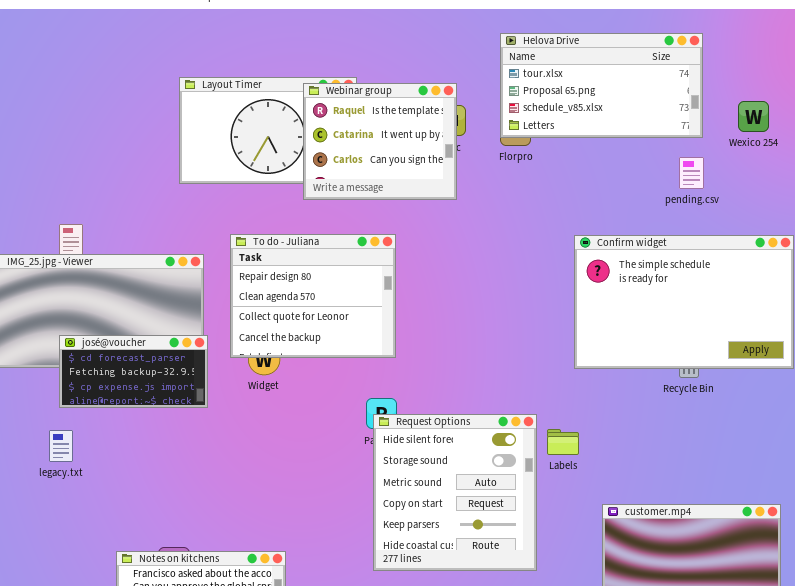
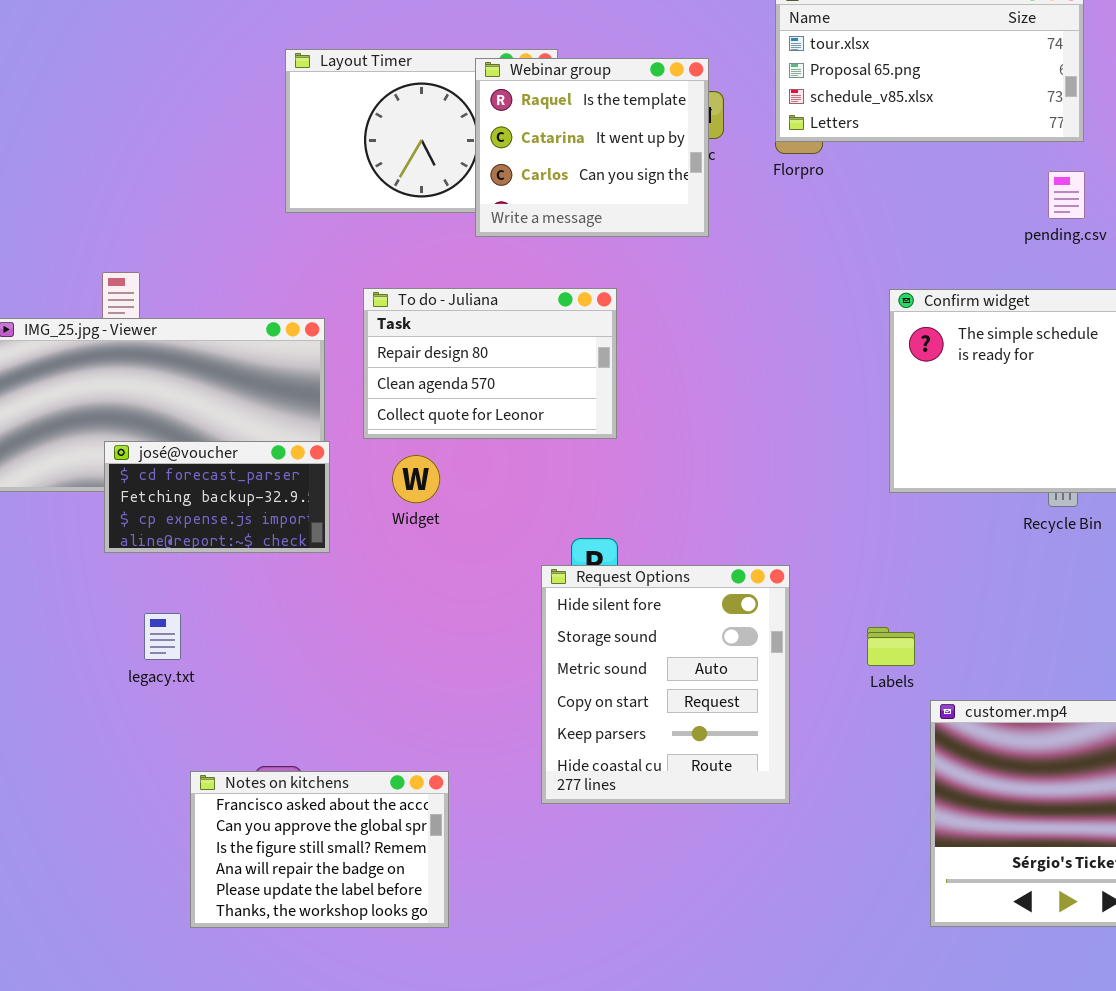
To do - Juliana: [230,234,396,358] -> [363,288,617,439], resized
Request Options: [373,414,537,571] -> [541,565,790,804], moved
Labels: [547,429,579,455] -> [867,627,915,666], moved
legacy.txt: [49,430,73,462] -> [144,613,181,660], moved

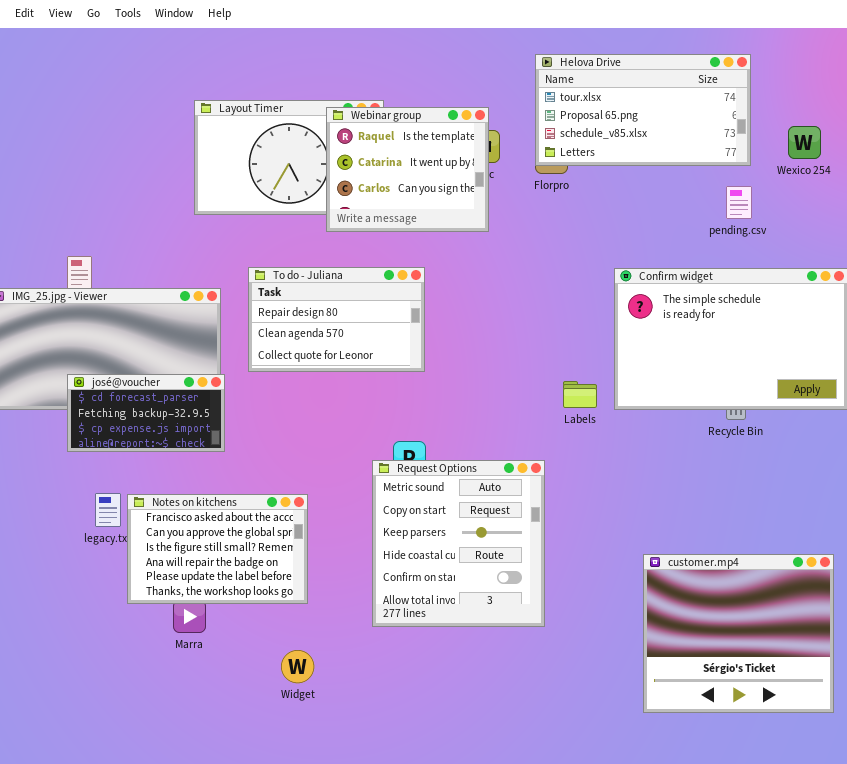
Widget: [392,455,440,503] -> [281,650,314,683], moved
Request Options: [541,565,790,804] -> [372,460,545,627], scrolled down 2 rows
Labels: [867,627,915,666] -> [563,381,597,408], moved
Notes on kitchens: [190,771,449,928] -> [127,494,308,604], moved

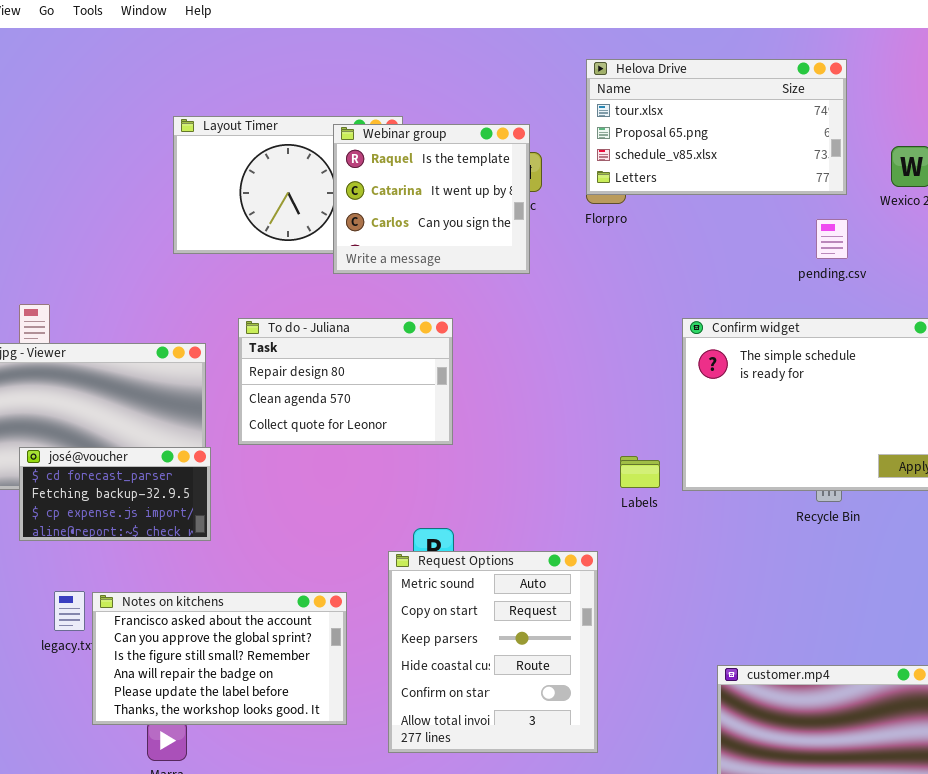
Notes on kitchens: [127,494,308,604] -> [92,592,347,725], resized

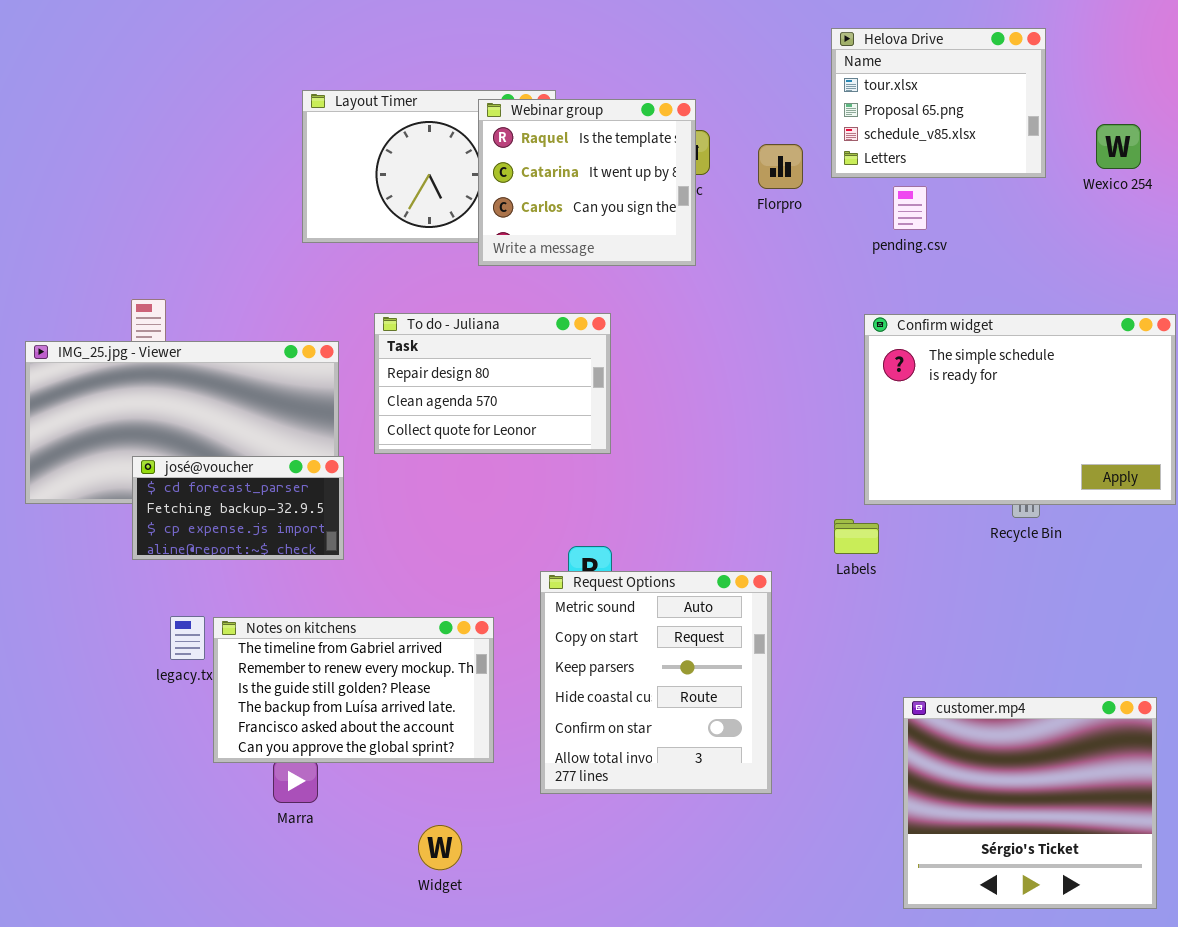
Helova Drive: [586,59,847,195] -> [831,28,1046,178], resized
pending.csv: [816,219,848,259] -> [893,186,927,230], moved
Labels: [620,456,660,488] -> [834,519,879,554], moved
Notes on kitchens: [92,592,347,725] -> [213,617,494,763], scrolled up 4 rows

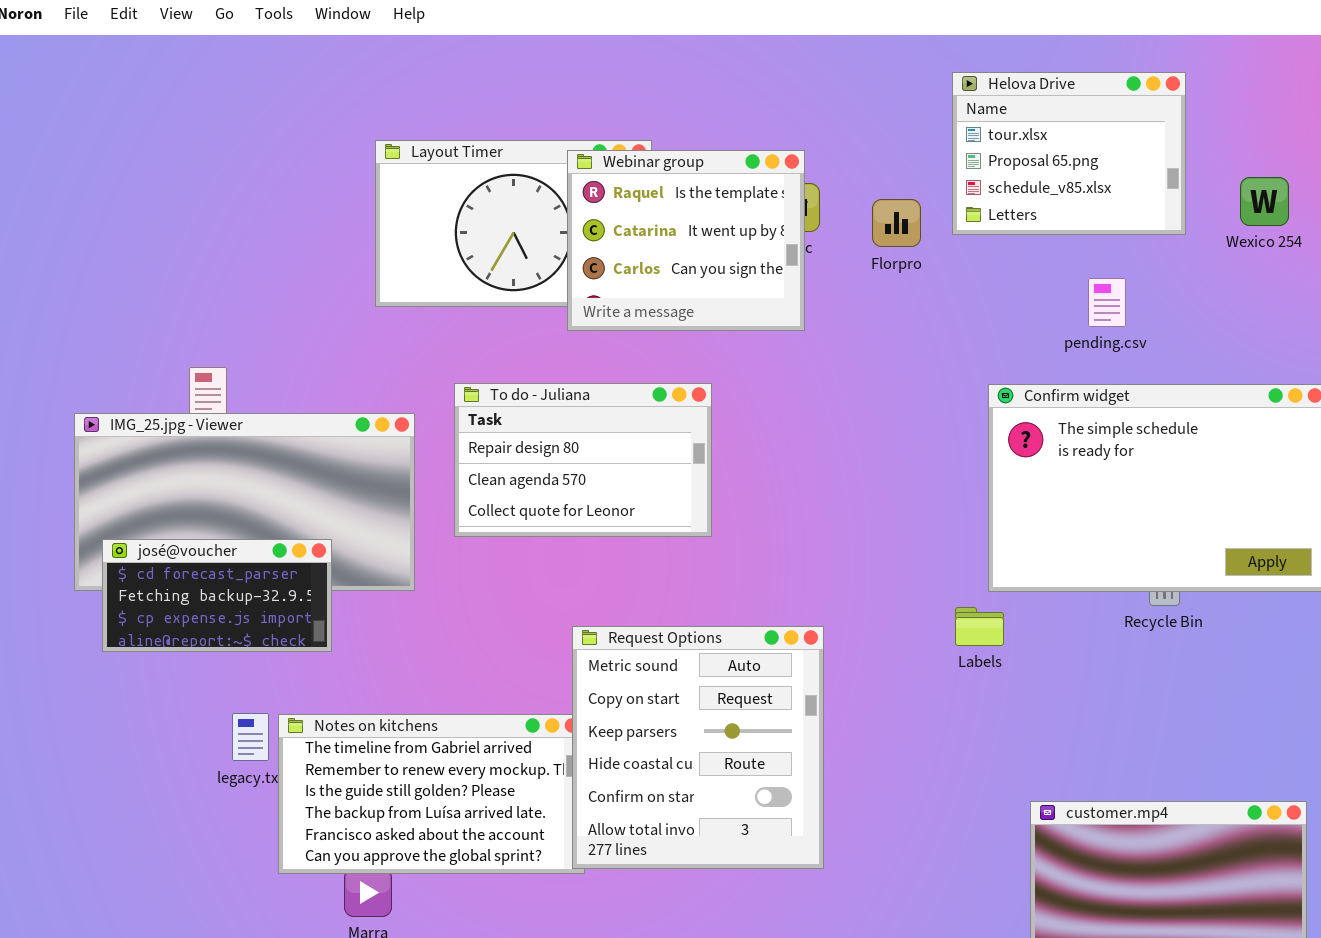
pending.csv: [893,186,927,230] -> [1088,278,1126,327], moved
josé@voucher: [132,456,344,560] -> [102,539,332,652], moved
Request Options: [540,571,772,794] -> [572,626,824,869], moved

